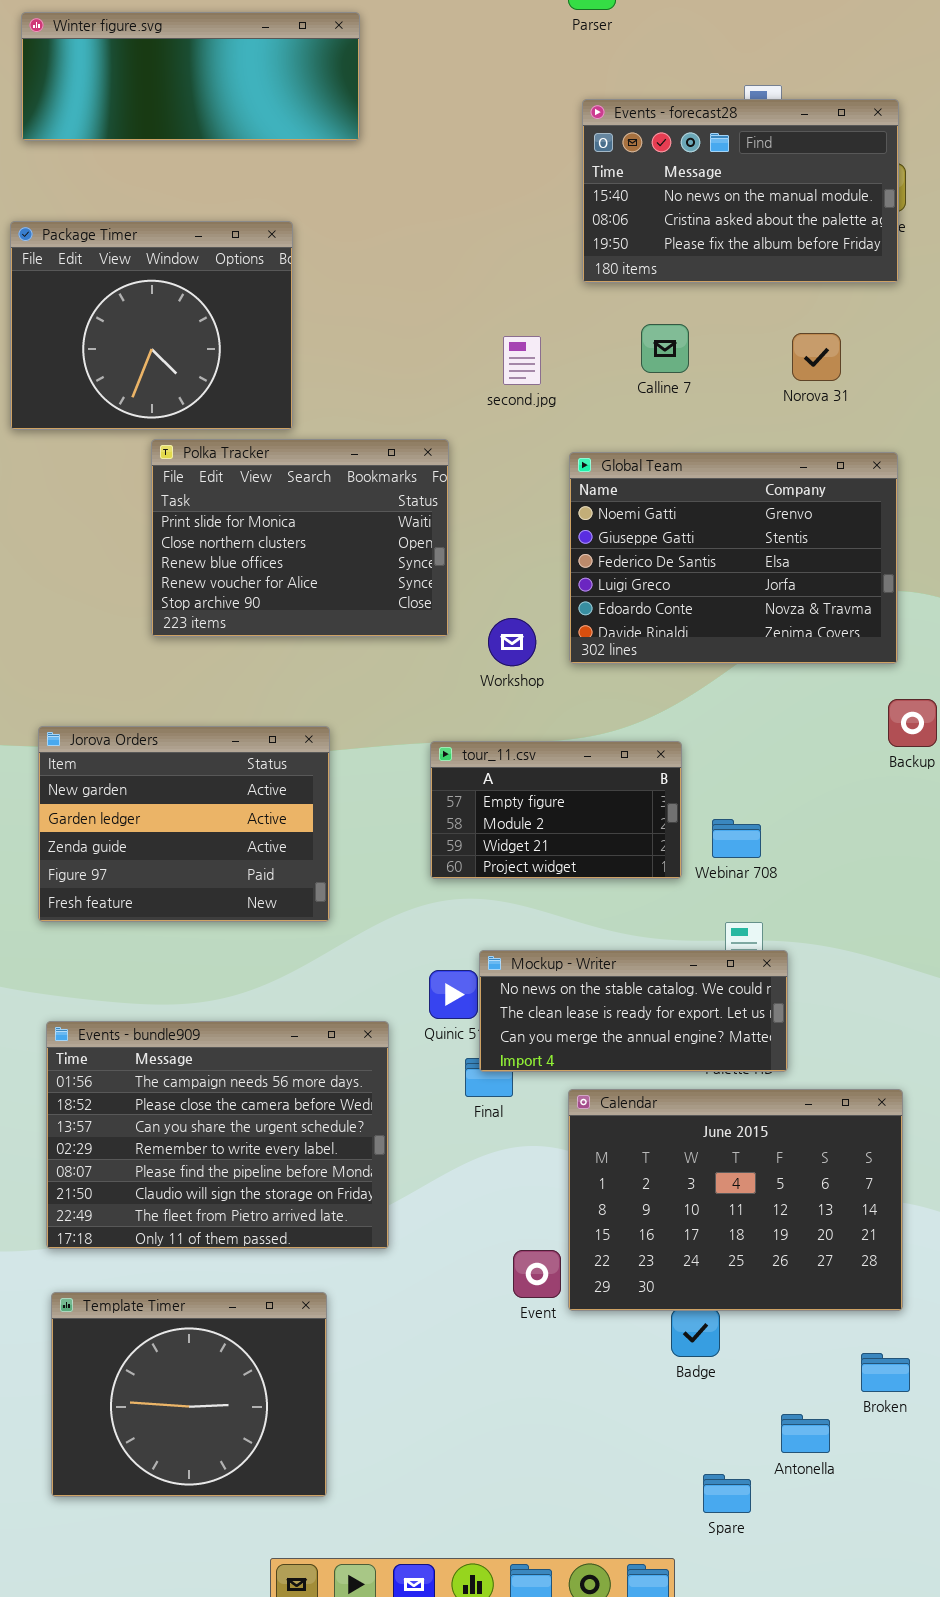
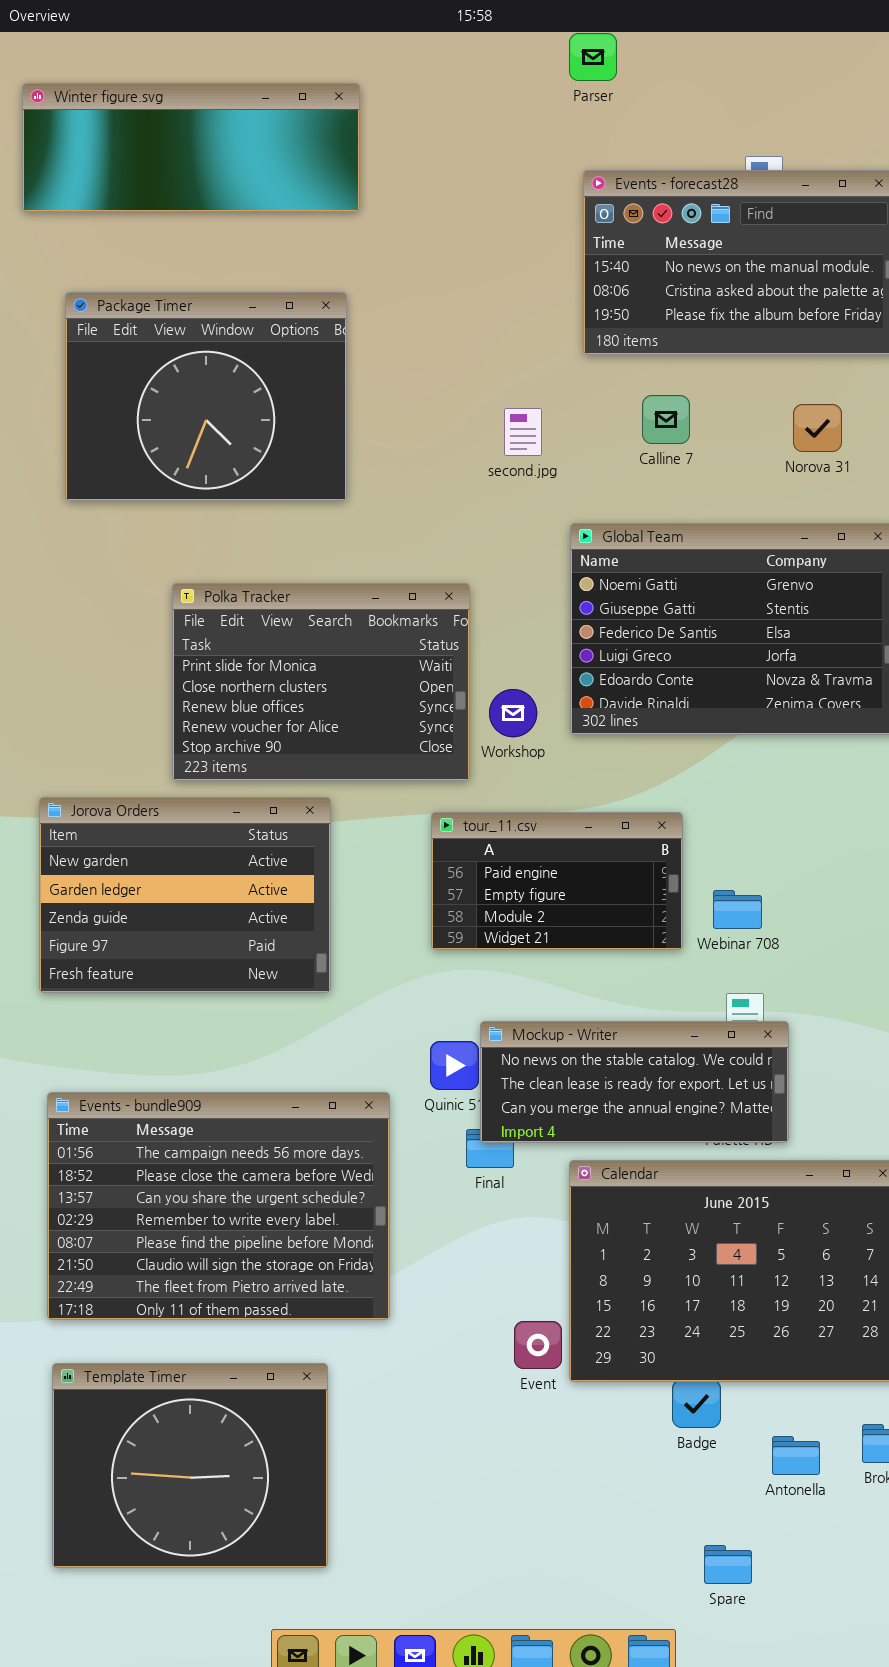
Package Timer: [10,221,293,430] -> [65,292,347,501], moved
Polka Tracker: [151,439,449,637] -> [172,583,470,781], moved
tour_11.csv: [430,741,682,879] -> [431,812,683,950], scrolled up 1 row
Antonella: [781,1414,830,1453] -> [772,1436,820,1475], moved

